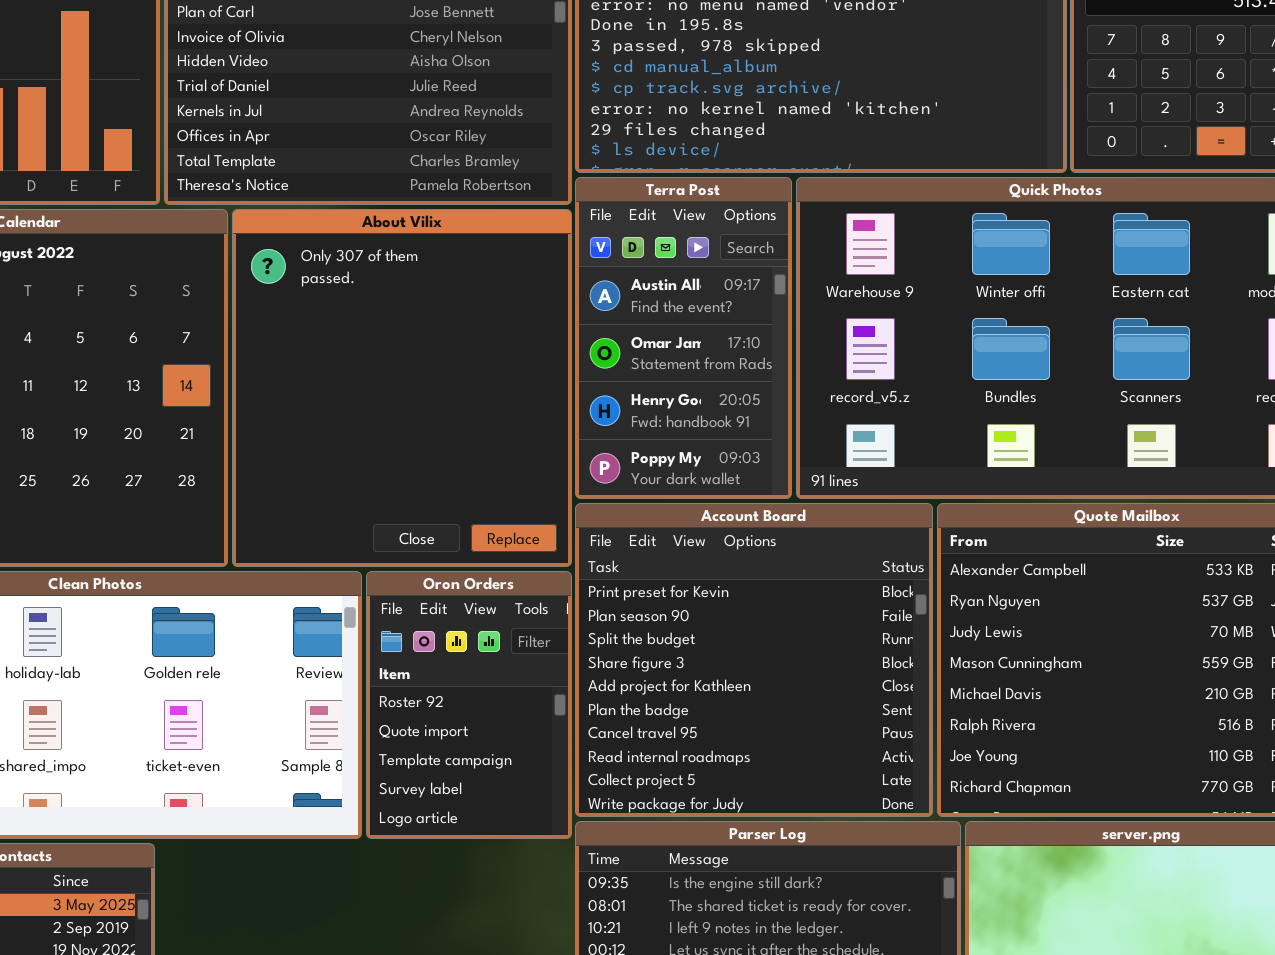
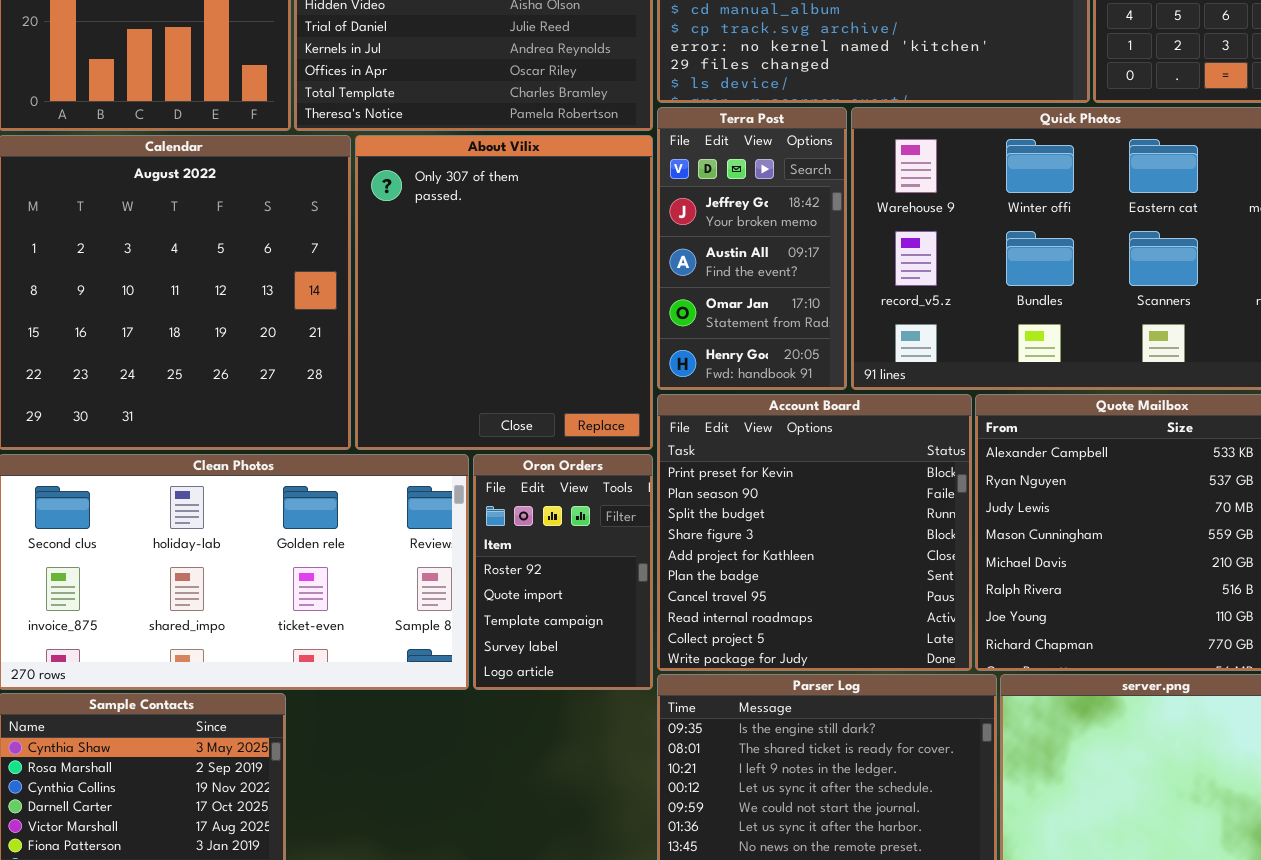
Terra Post: [575,177,792,499] -> [657,107,847,390], scrolled up 1 row

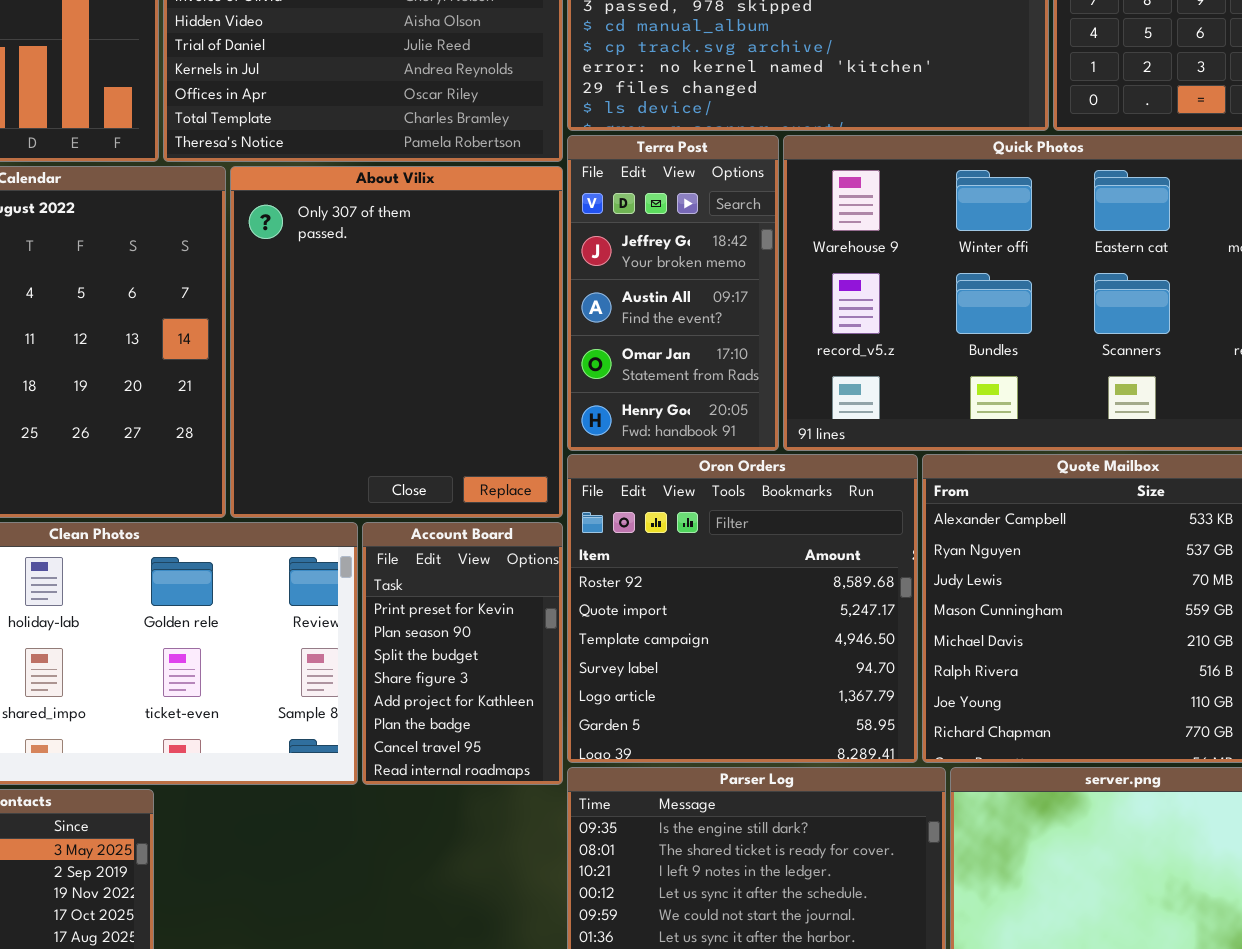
Account Board: [657,394,972,671] -> [362,522,563,785], moved, resized
Oron Orders: [473,454,653,690] -> [567,454,918,763], moved, resized

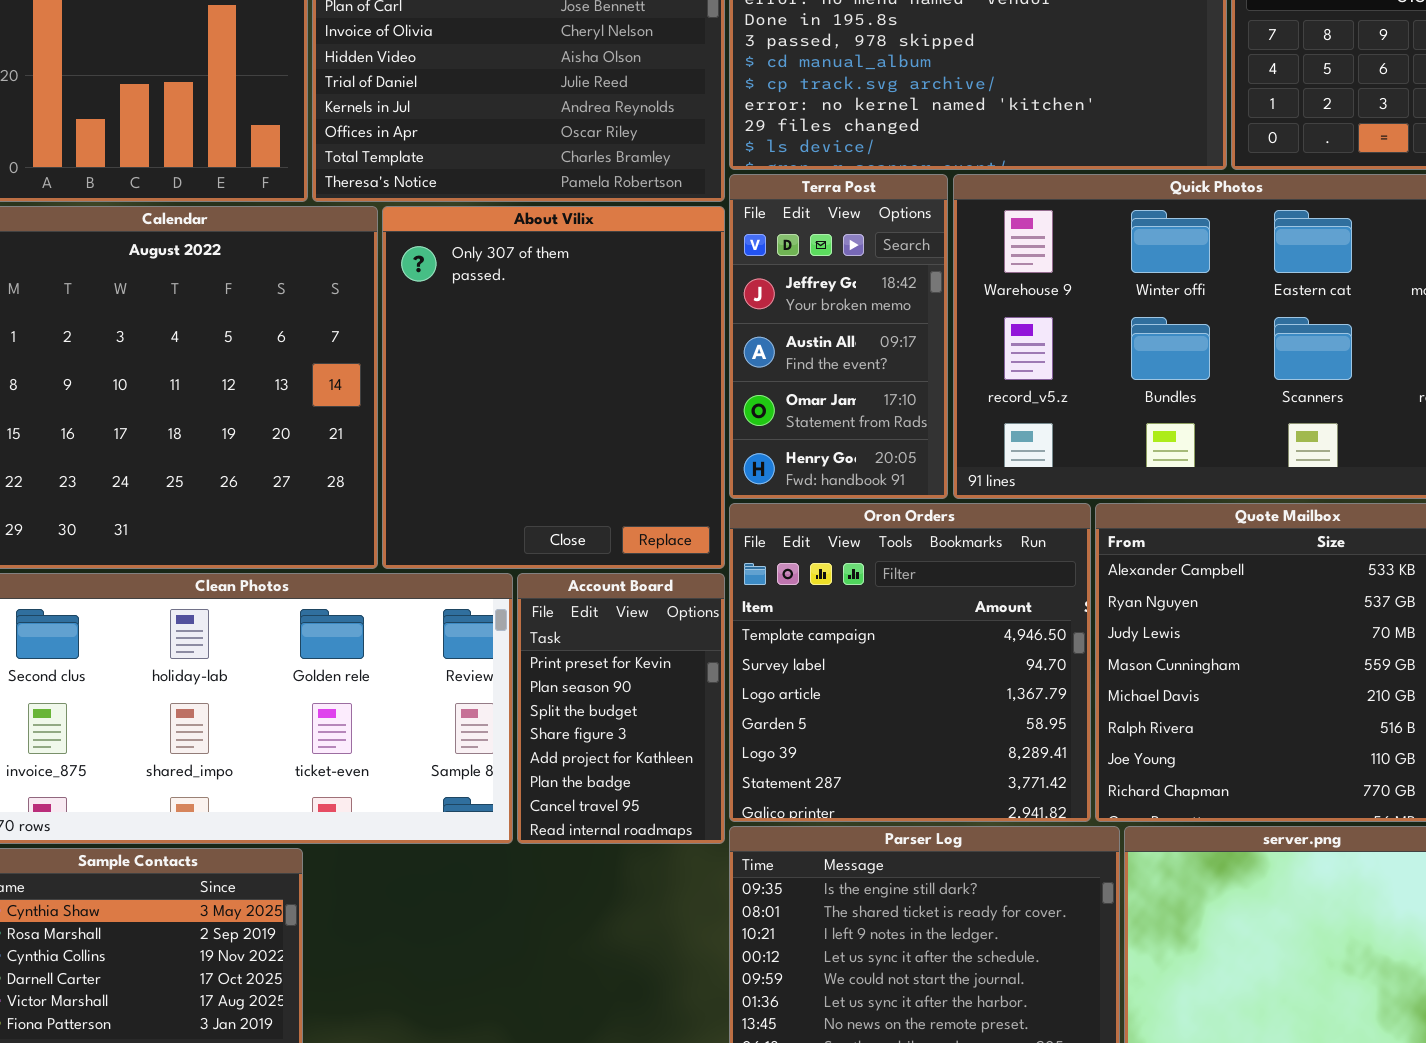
Oron Orders: [567,454,918,763] -> [729,503,1091,822], scrolled down 2 rows

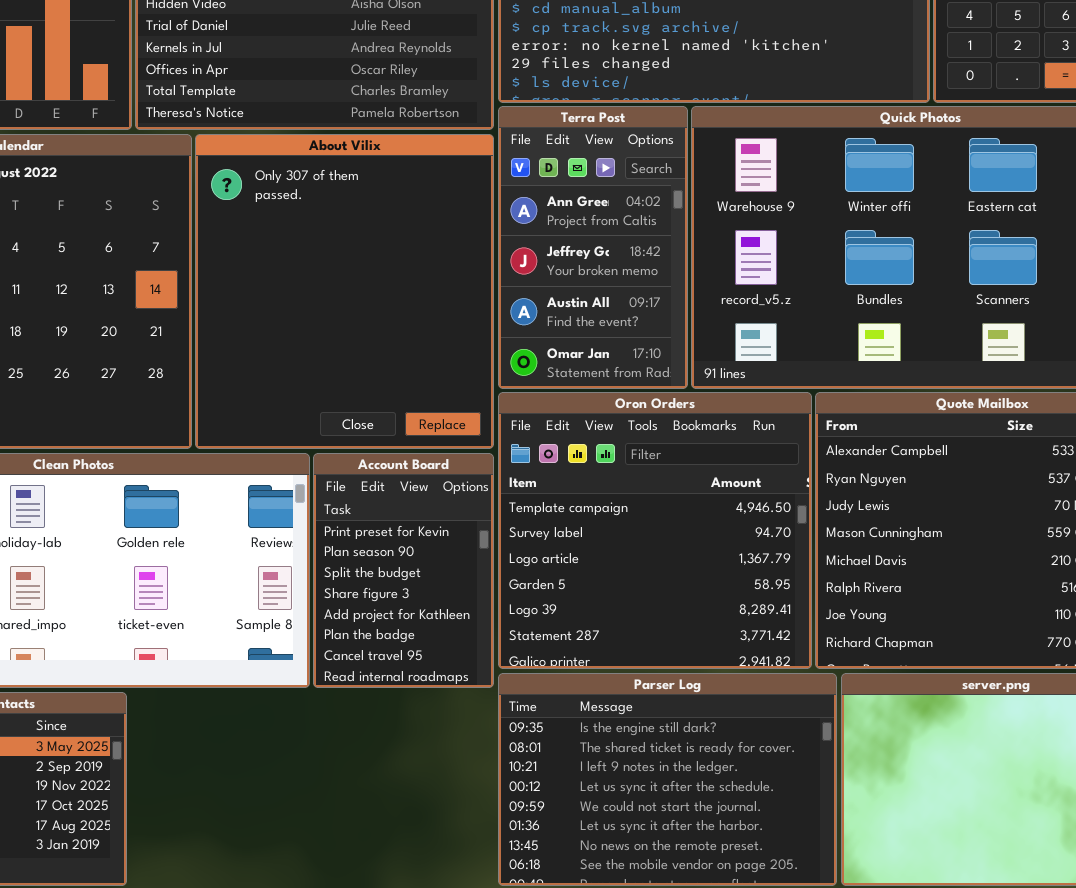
Terra Post: [729,174,948,499] -> [498,106,688,389], scrolled up 1 row

